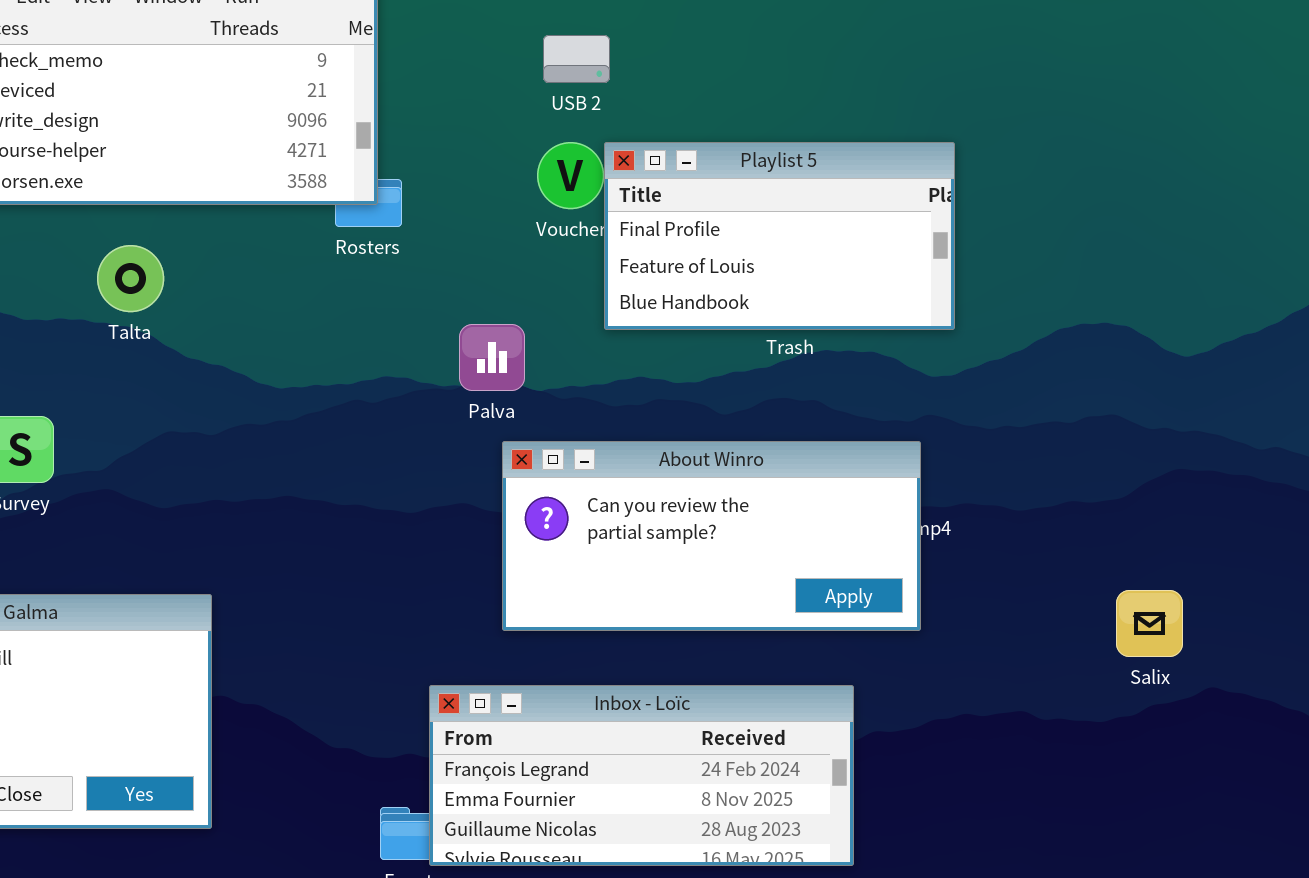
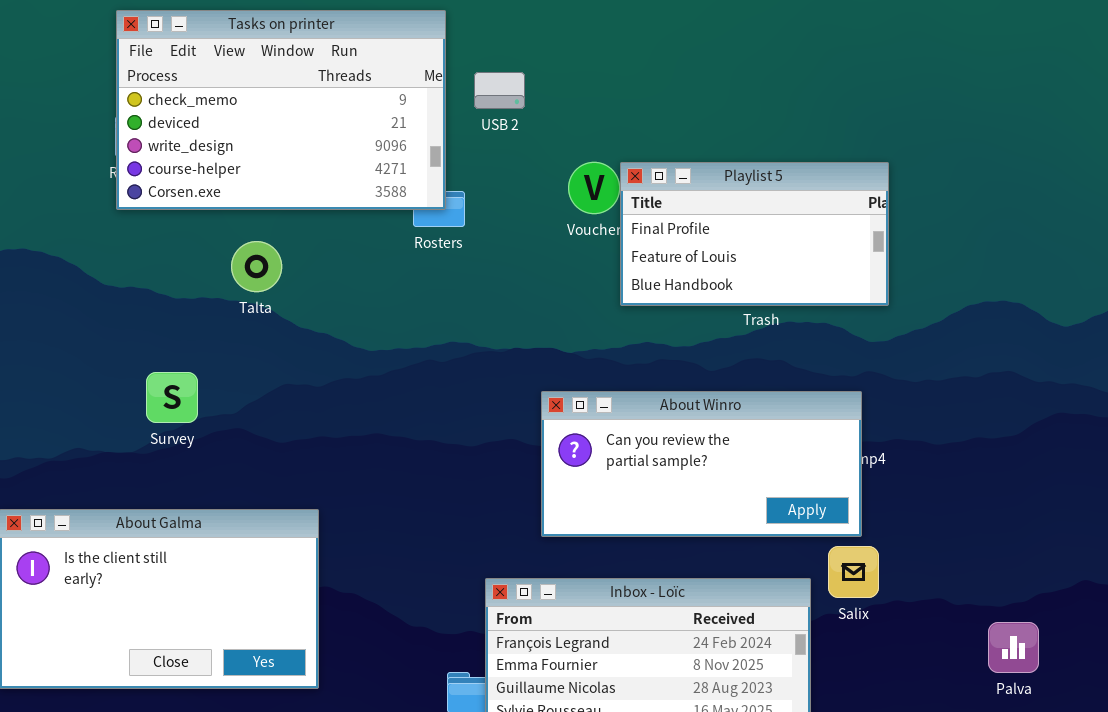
USB 2: [543,35,610,83] -> [474,72,525,109], moved
Palva: [459,324,525,391] -> [988,622,1039,673], moved
Salix: [1116,590,1183,657] -> [828,546,879,598], moved

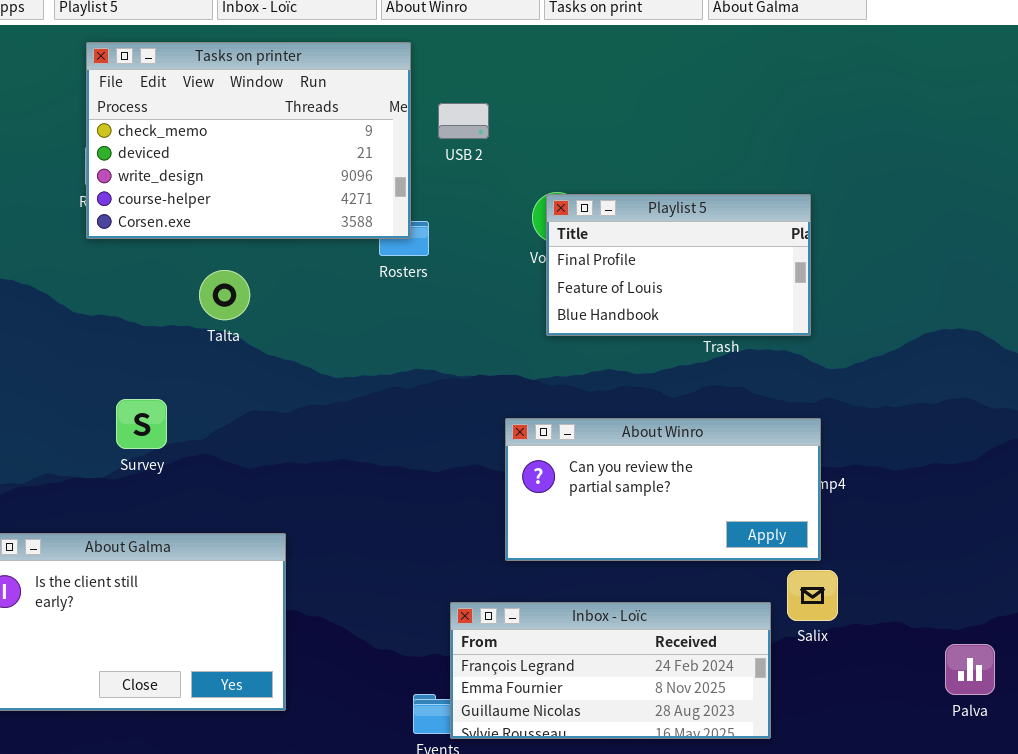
Playlist 5: [620,162,889,306] -> [546,194,811,336], moved

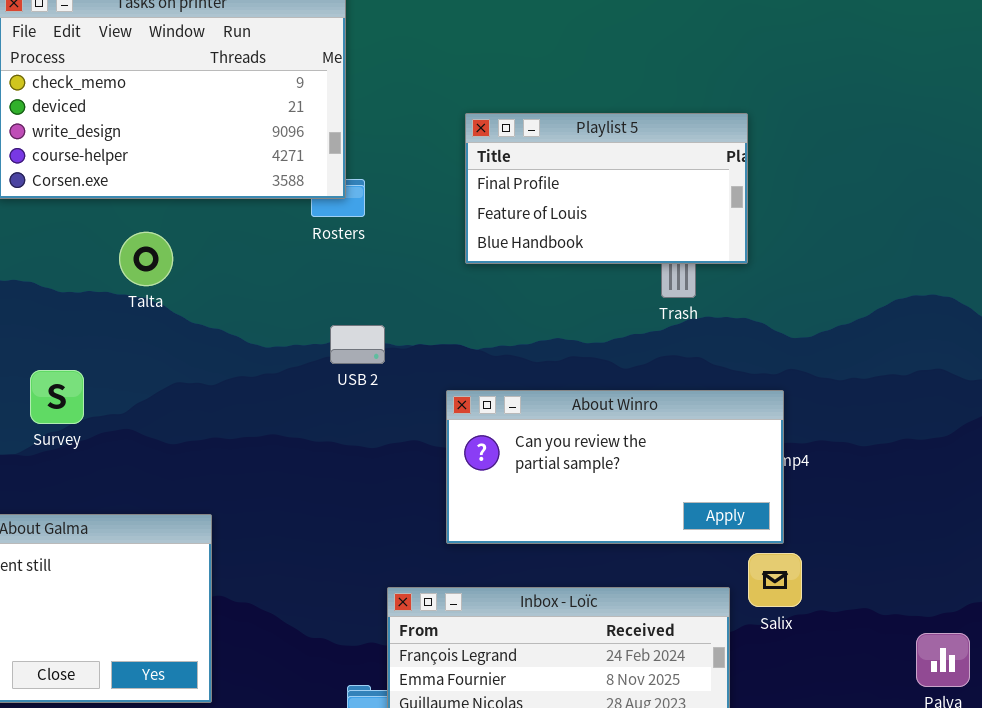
USB 2: [438,103,489,139] -> [330,325,385,364], moved
Playlist 5: [546,194,811,336] -> [465,113,748,264], moved

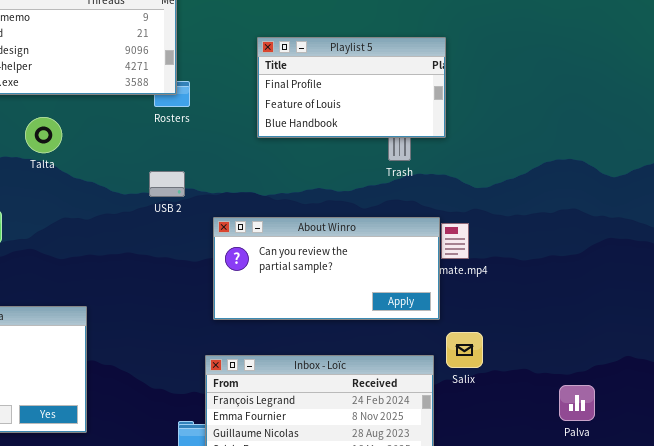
USB 2: [330,325,385,364] -> [149,171,185,197], moved
About Winro: [446,390,784,544] -> [213,217,440,320], moved

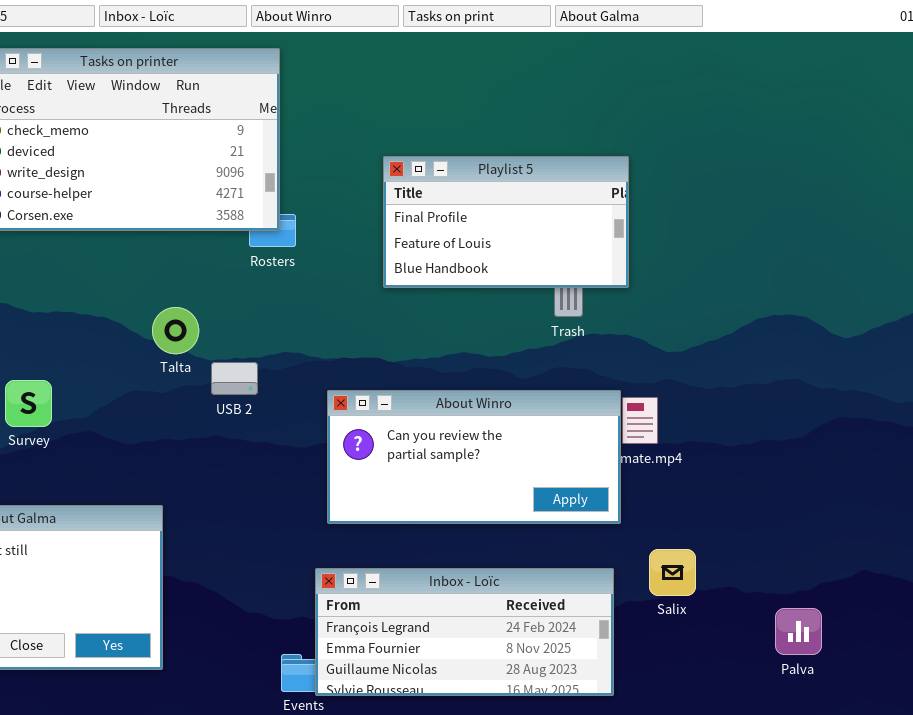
Talta: [25,117,62,153] -> [152,307,199,354], moved
USB 2: [149,171,185,197] -> [211,362,258,395], moved
Salix: [446,332,483,368] -> [649,549,696,596], moved

